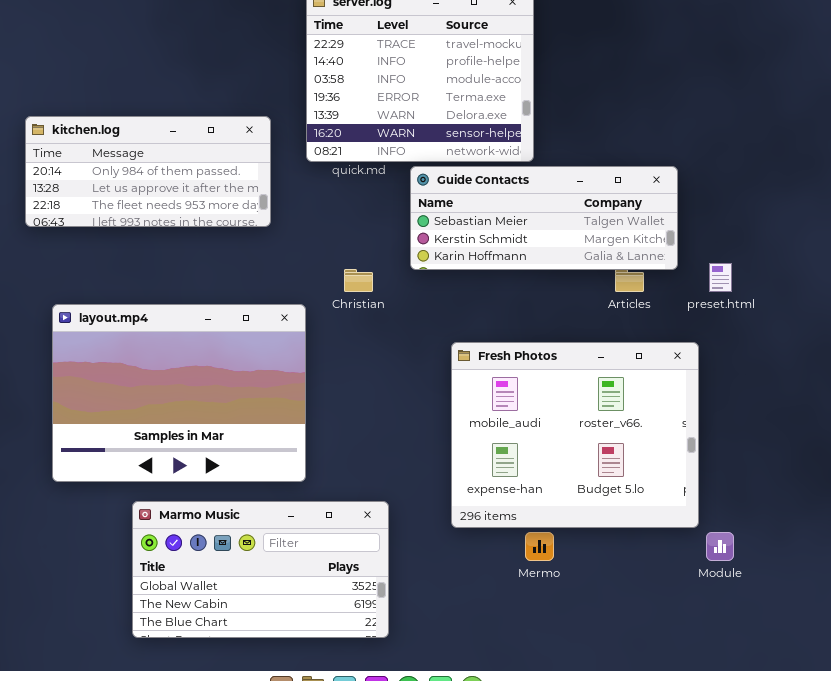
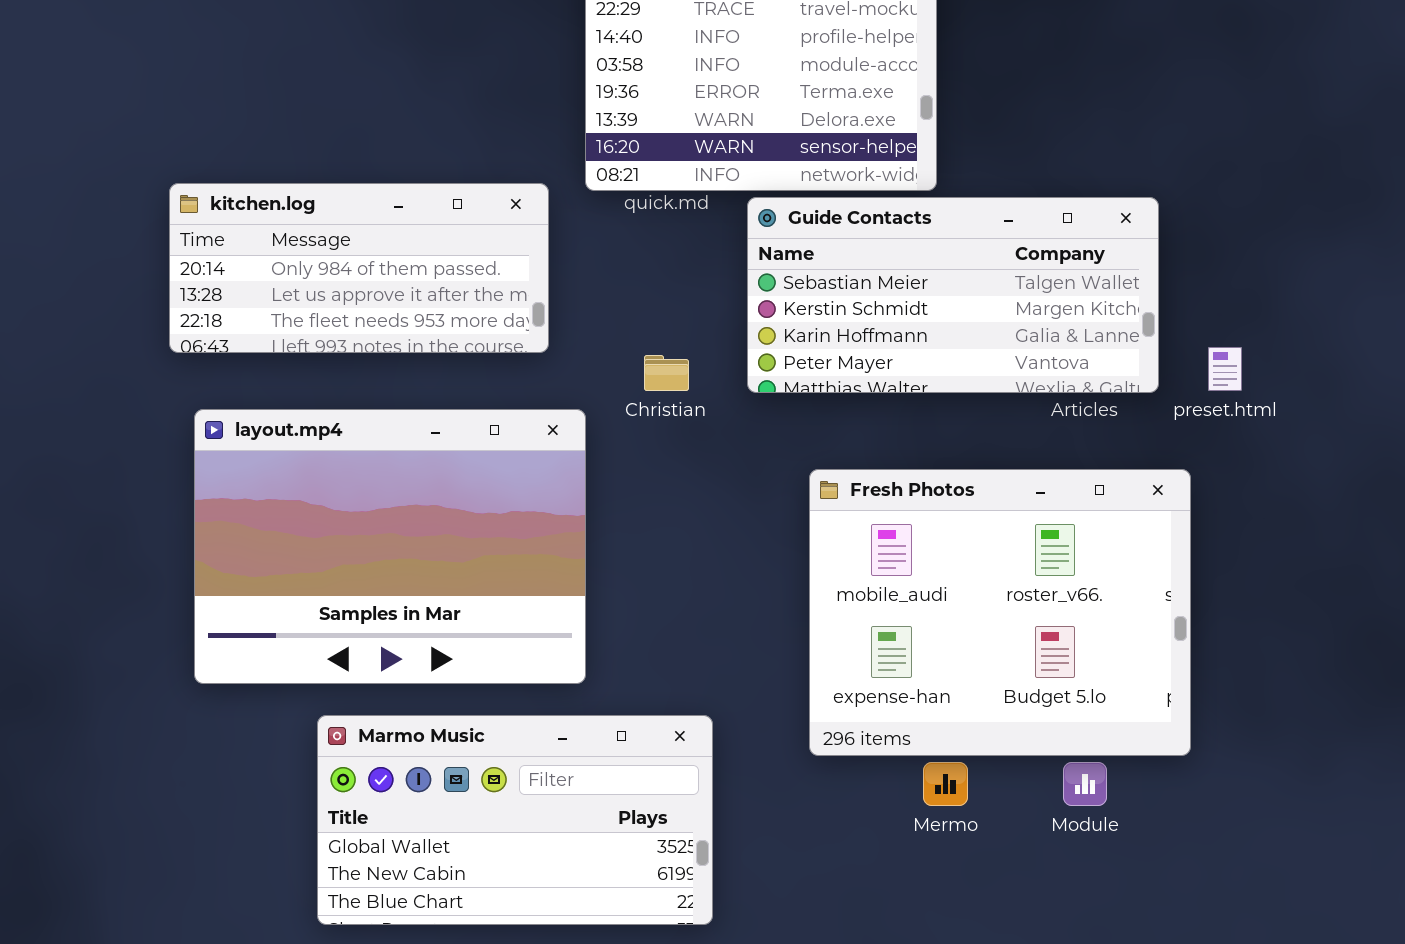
kitchen.log: [25,116,271,227] -> [169,183,549,353], moved
Guide Contacts: [410,166,678,270] -> [747,197,1159,393], resized
Module: [706,532,734,561] -> [1063,762,1107,806], moved

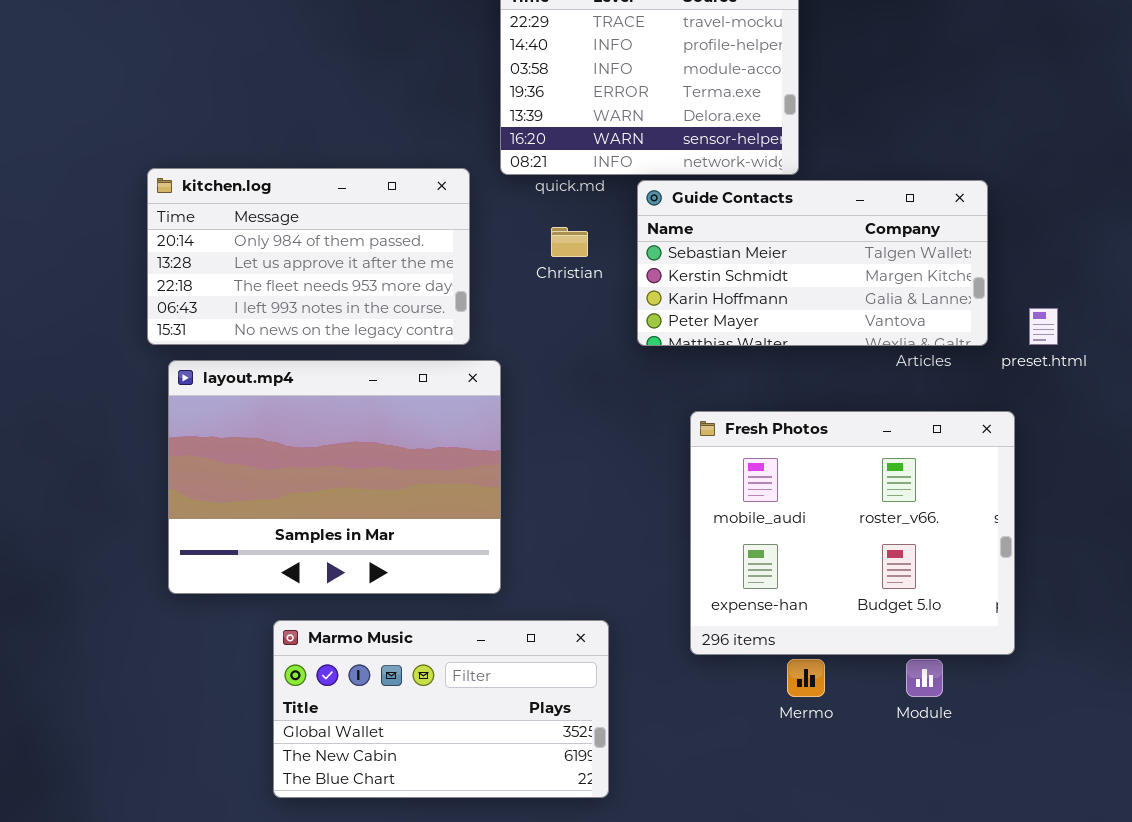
kitchen.log: [169,183,549,353] -> [147,168,470,345], resized
Christian: [644,355,689,391] -> [551,227,588,257], moved

